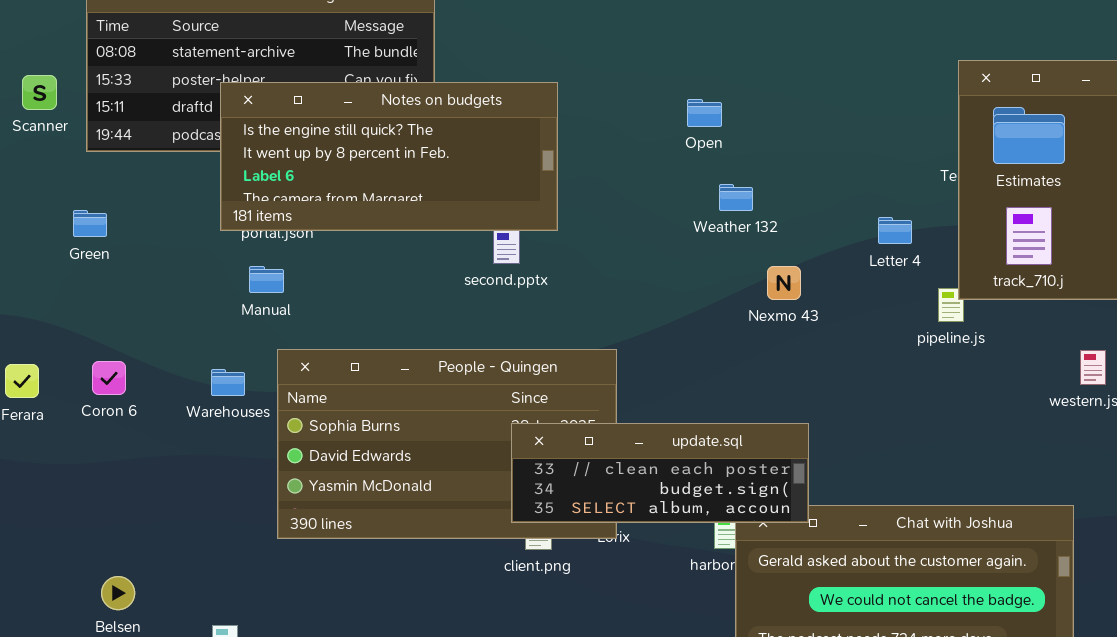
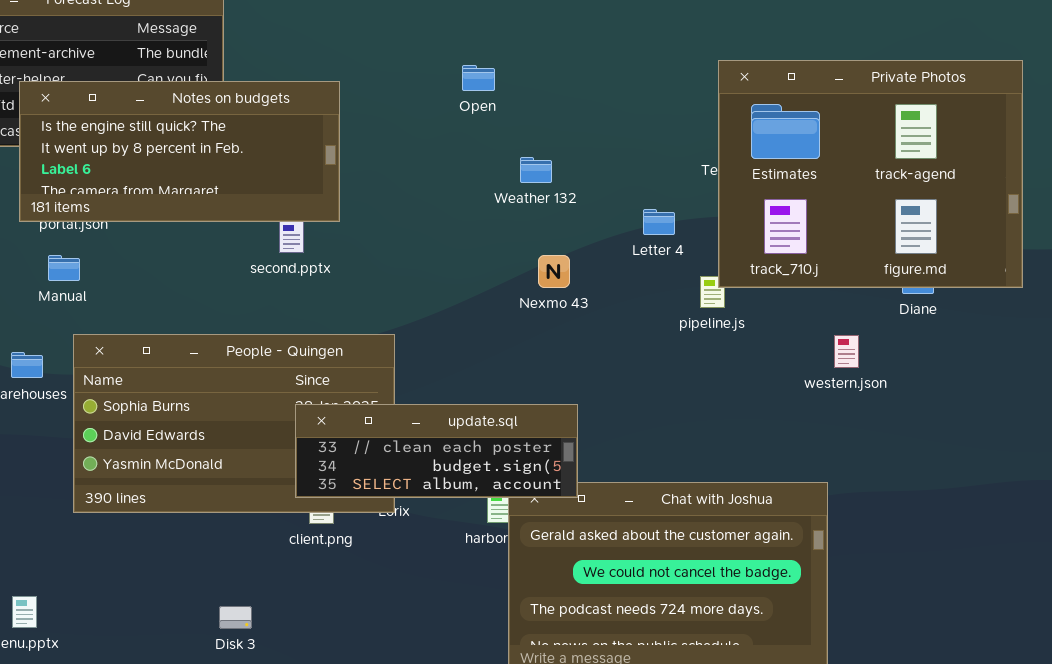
Open: [687,99,722,127] -> [462,65,495,91], moved
Weather 132: [719,184,753,211] -> [520,157,552,183], moved

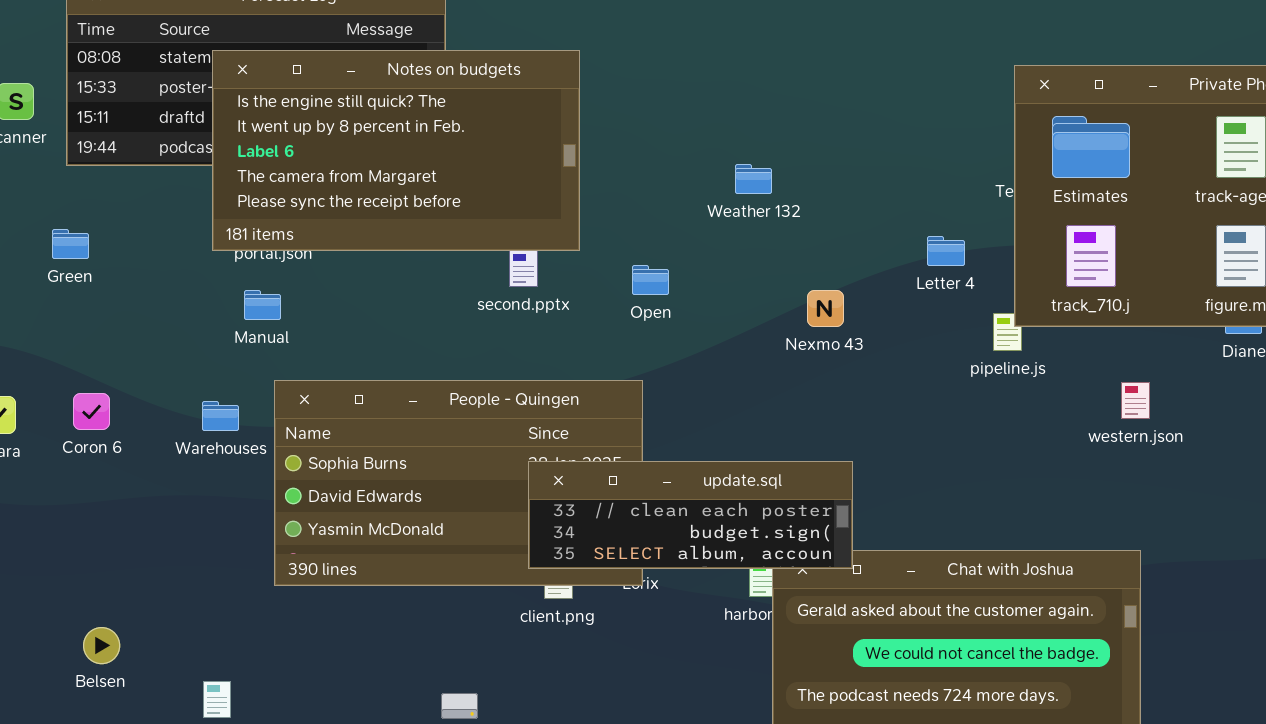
Open: [462,65,495,91] -> [632,265,669,295], moved
Notes on budgets: [19,81,340,222] -> [212,50,580,251], resized
Weather 132: [520,157,552,183] -> [735,164,772,194], moved
western.json: [834,335,859,368] -> [1121,382,1150,419], moved

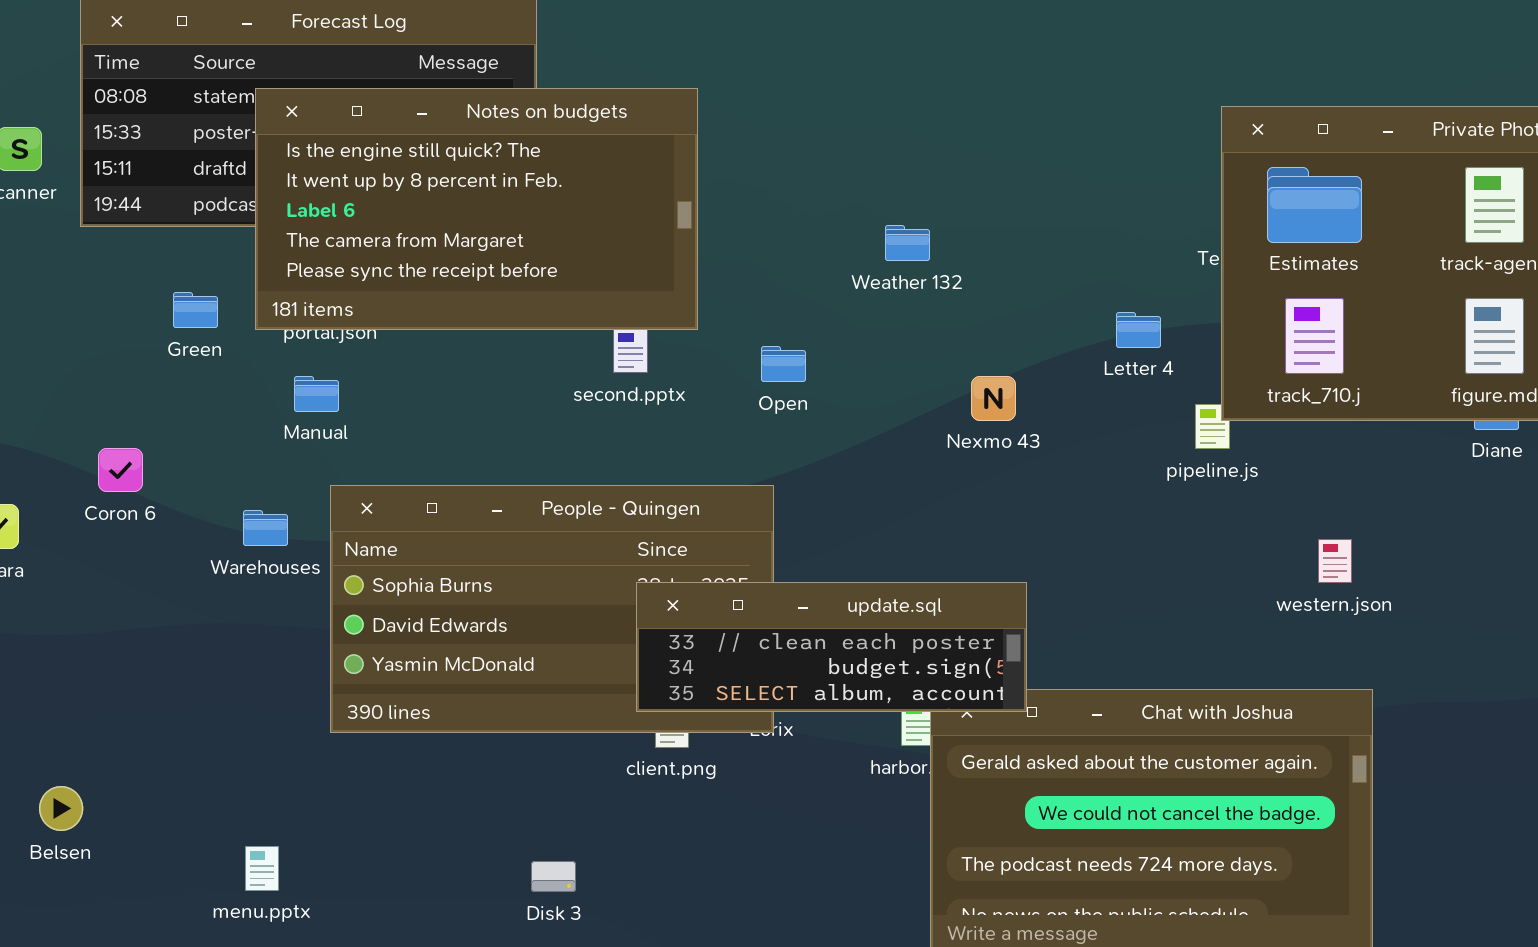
Green: [52,229,89,259] -> [173,292,218,328], moved
western.json: [1121,382,1150,419] -> [1318,539,1352,583], moved
Coron 6: [73,393,110,430] -> [98,448,143,492], moved
Belsen: [83,627,120,664] -> [39,786,83,831], moved

